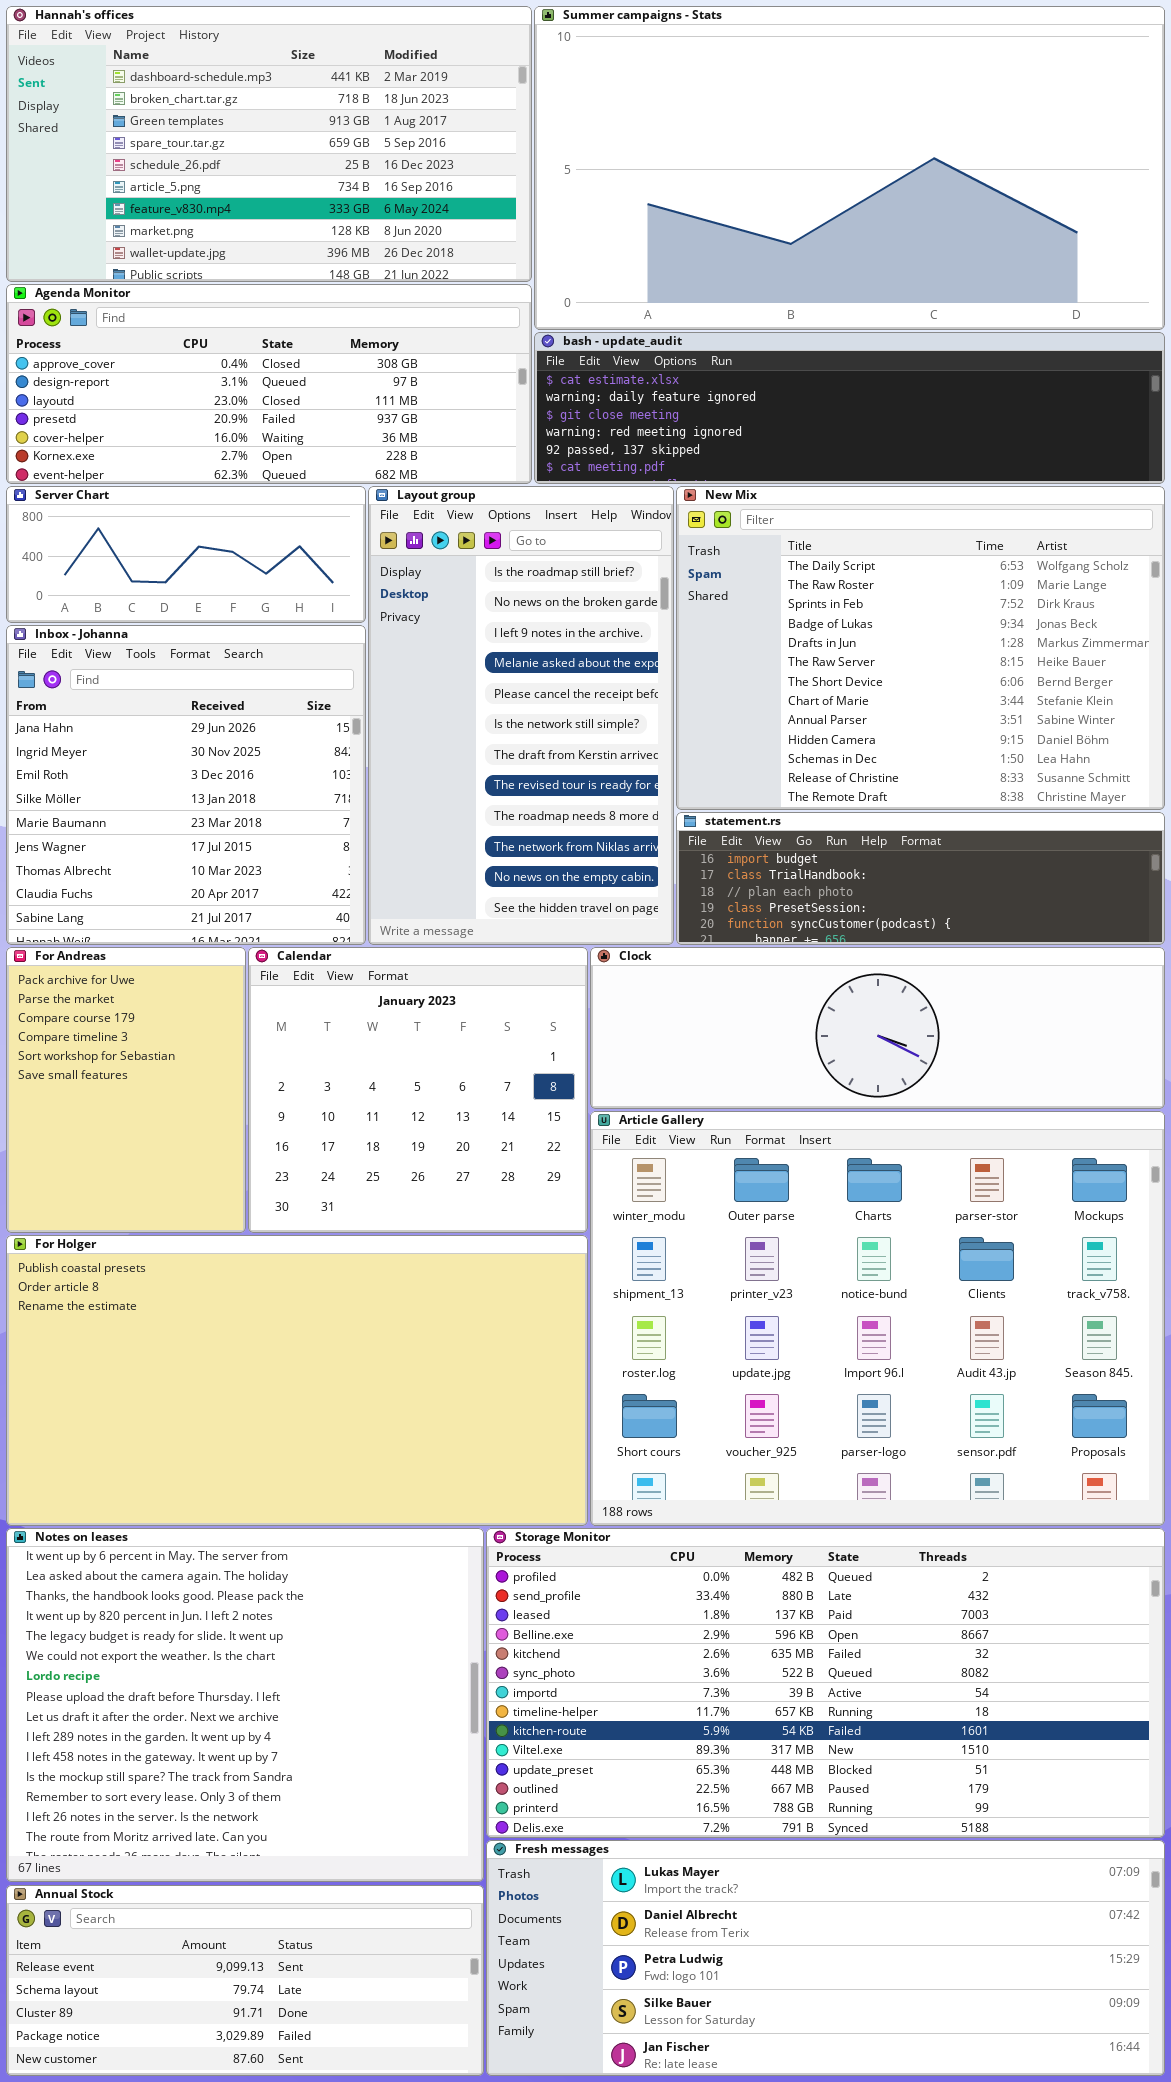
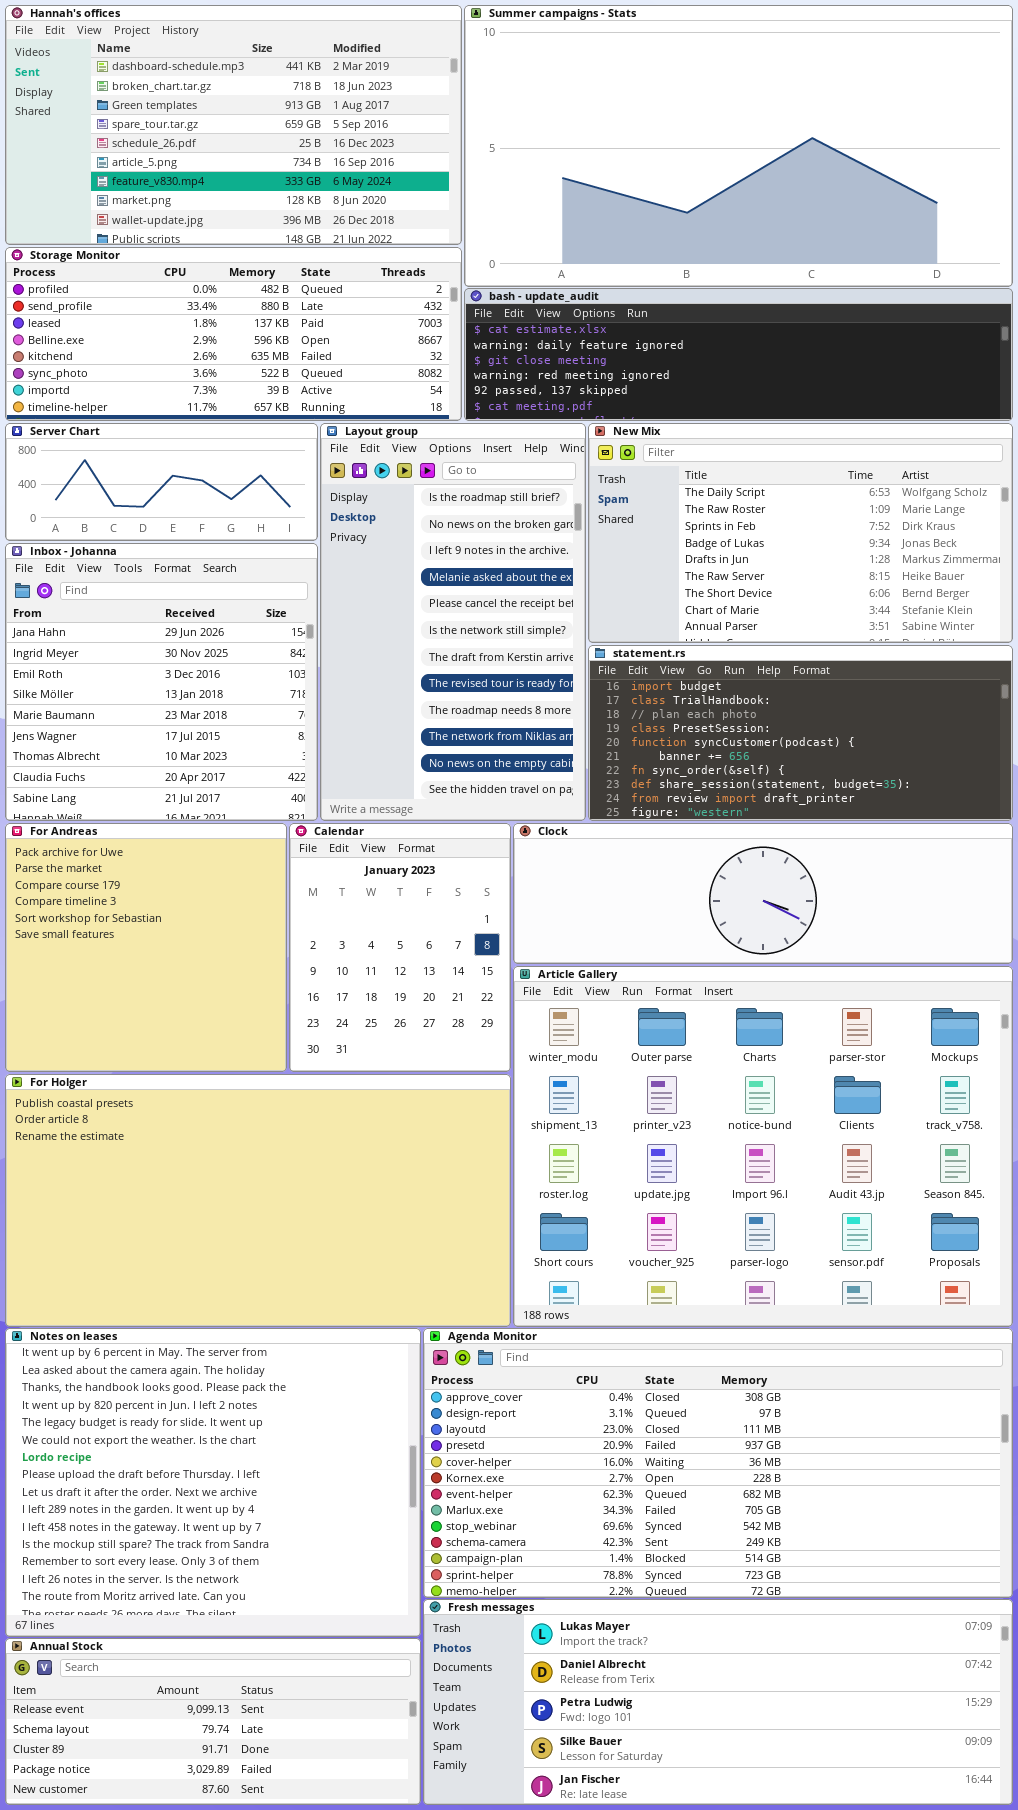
Agenda Monitor: [6,284,532,484] -> [423,1328,1013,1598], moved, resized
New Mix: [676,486,1165,810] -> [588,423,1013,643], resized
statement.rs: [676,812,1165,945] -> [588,645,1013,821], resized
For Andreas: [6,947,246,1233] -> [5,823,287,1072], resized
Calendar: [248,947,588,1233] -> [289,823,511,1072], resized
Storage Monitor: [486,1528,1165,1838] -> [5,247,462,421], moved, resized

